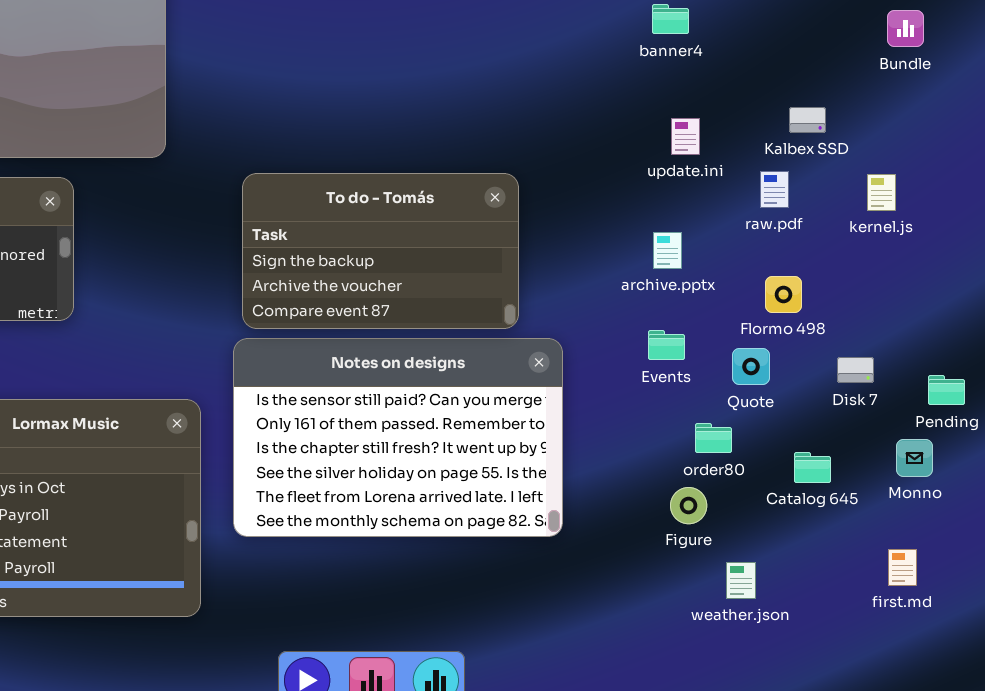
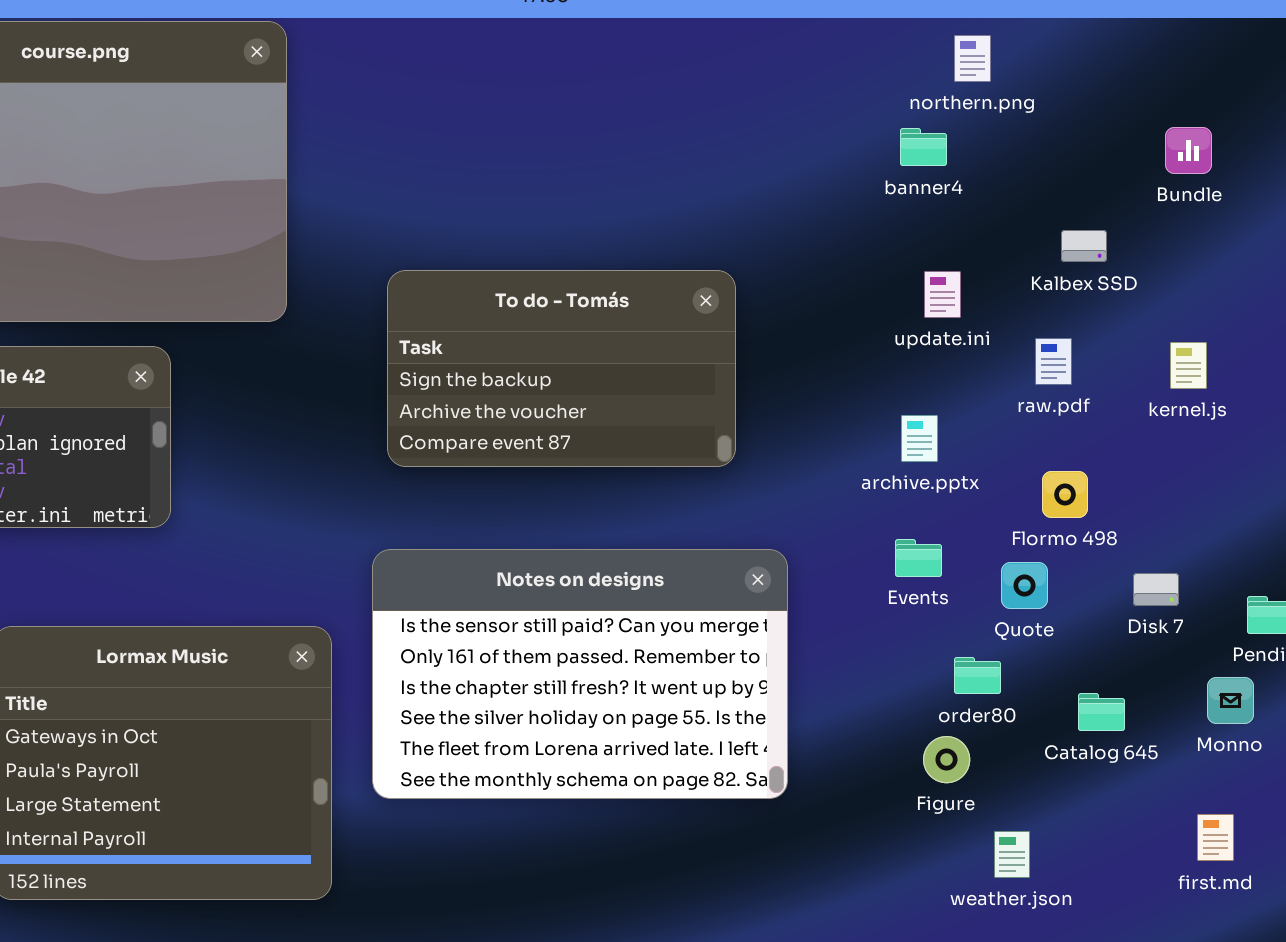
Bundle: [887,10,924,47] -> [1165,127,1212,174], moved
Kalbex SSD: [789,107,826,133] -> [1061,230,1107,262], moved
To do - Tomás: [242,173,519,329] -> [387,270,736,467], moved

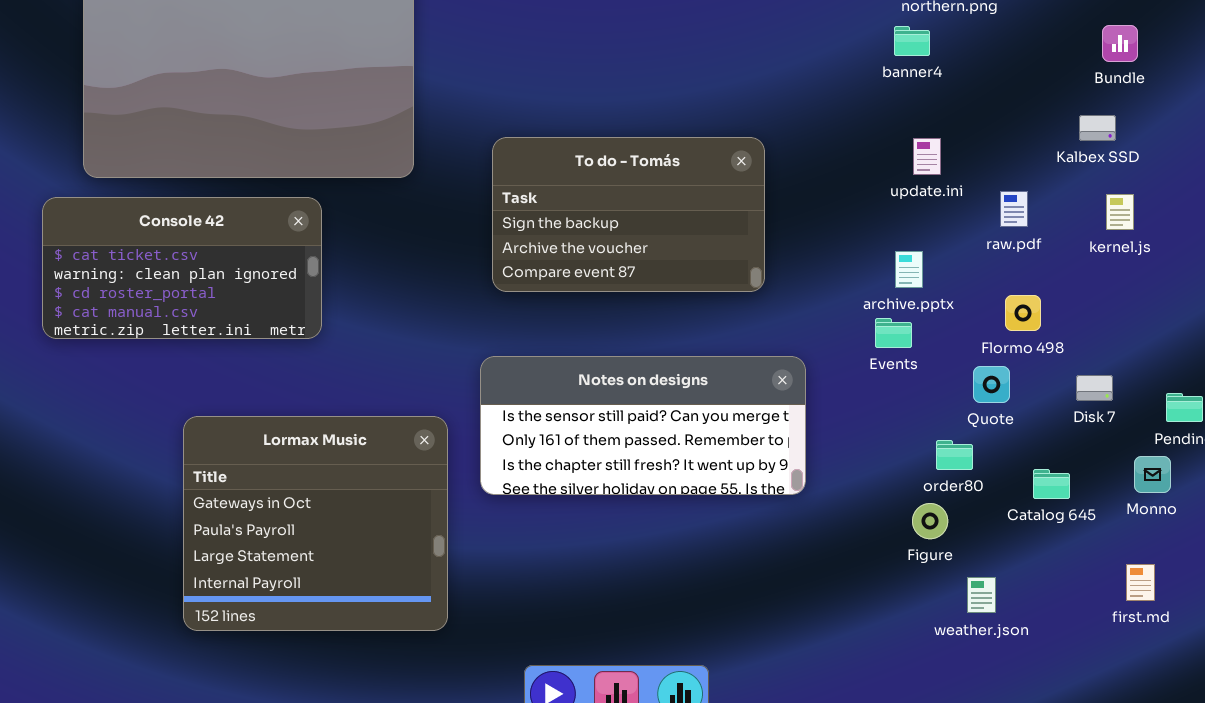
Kalbex SSD: [1061,230,1107,262] -> [1079,115,1116,141], moved
Events: [895,539,942,577] -> [875,318,912,348], moved
Notes on designs: [372,549,788,799] -> [480,356,806,495], resized

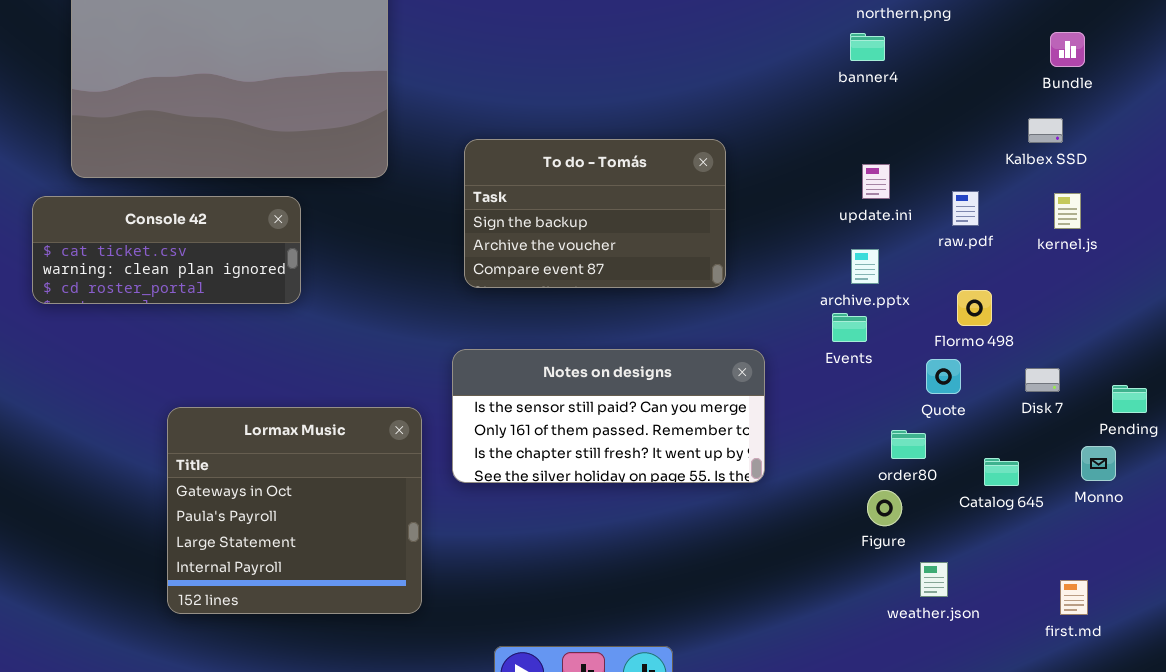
update.ini: [913,138,941,175] -> [862,164,890,199], moved
Console 42: [42,197,322,339] -> [32,196,301,304], resized
first.md: [1126,564,1155,601] -> [1060,580,1088,615], moved

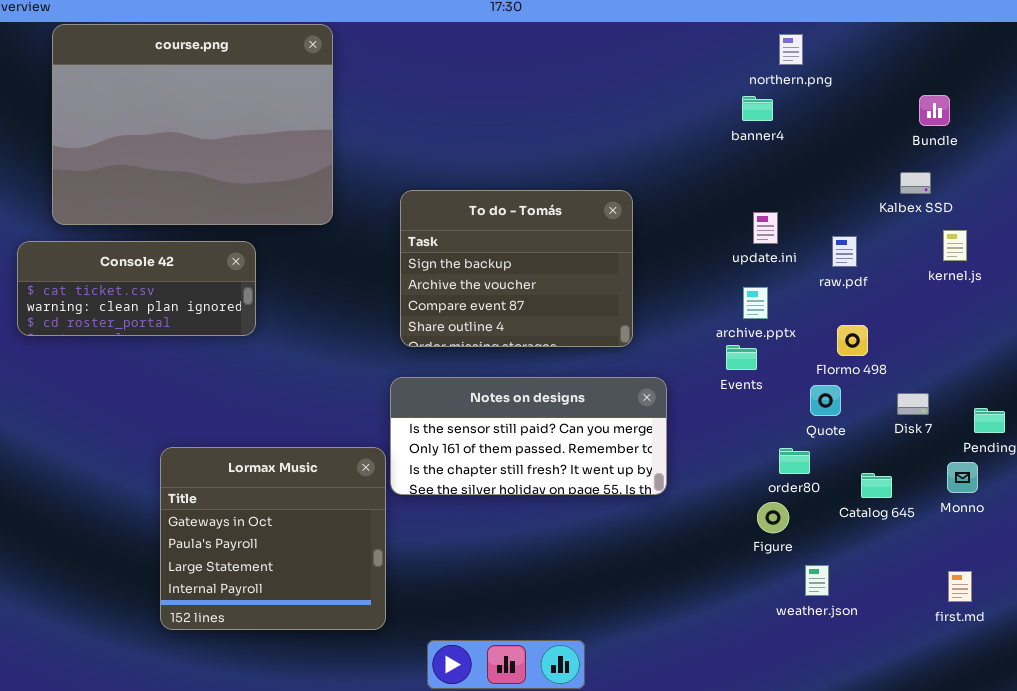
To do - Tomás: [464,139,726,288] -> [400,190,633,347], resized
kernel.js: [1054,193,1081,229] -> [943,230,967,261], moved
Lormax Music: [167,407,422,614] -> [160,447,386,630], moved
first.md: [1060,580,1088,615] -> [948,571,972,602], moved

